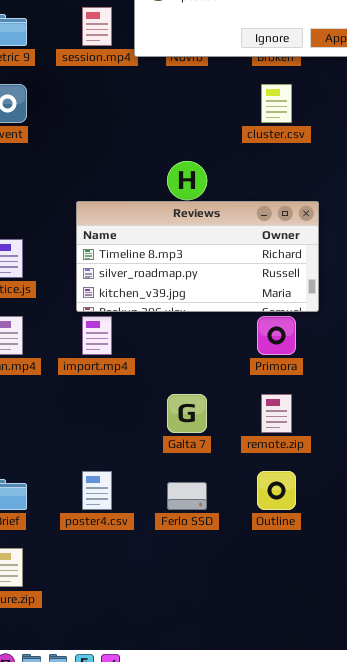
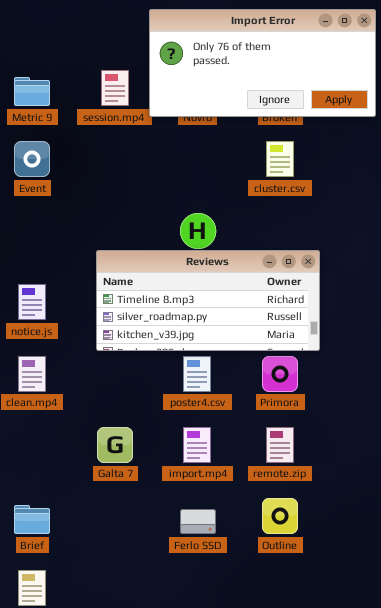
import.mp4: [82,316,112,355] -> [183,427,211,463], moved
Galta 7: [167,394,207,433] -> [97,427,133,463], moved
poster4.csv: [82,471,112,510] -> [183,356,211,392], moved

